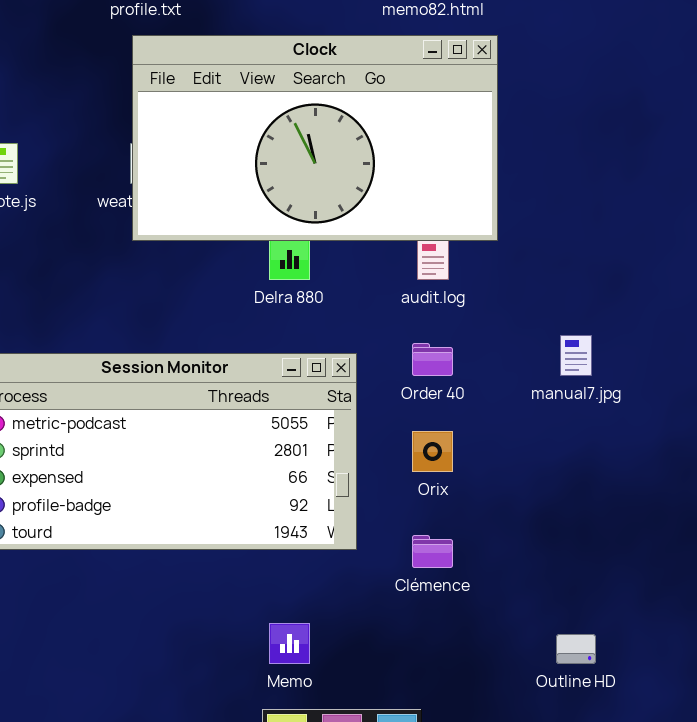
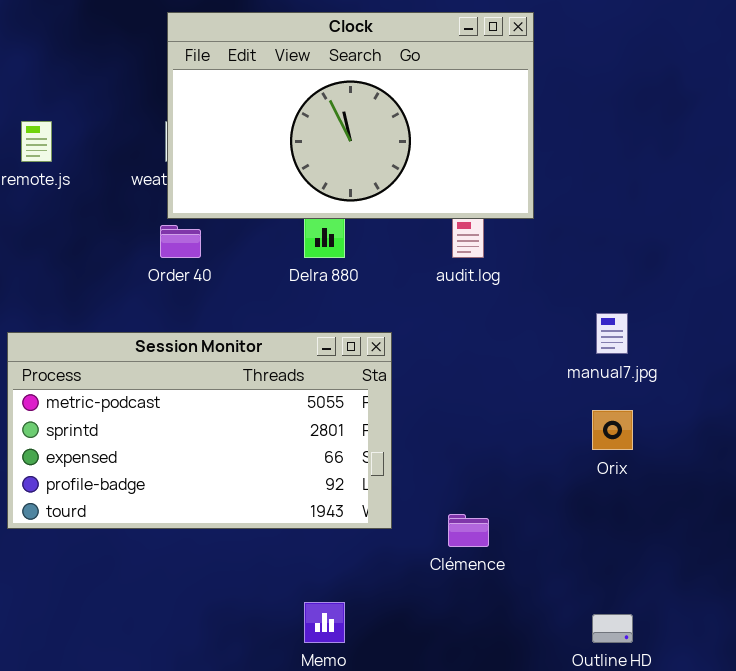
Order 40: [412,343,453,376] -> [160,225,201,258], moved
Orix: [412,431,453,472] -> [592,410,633,450], moved

